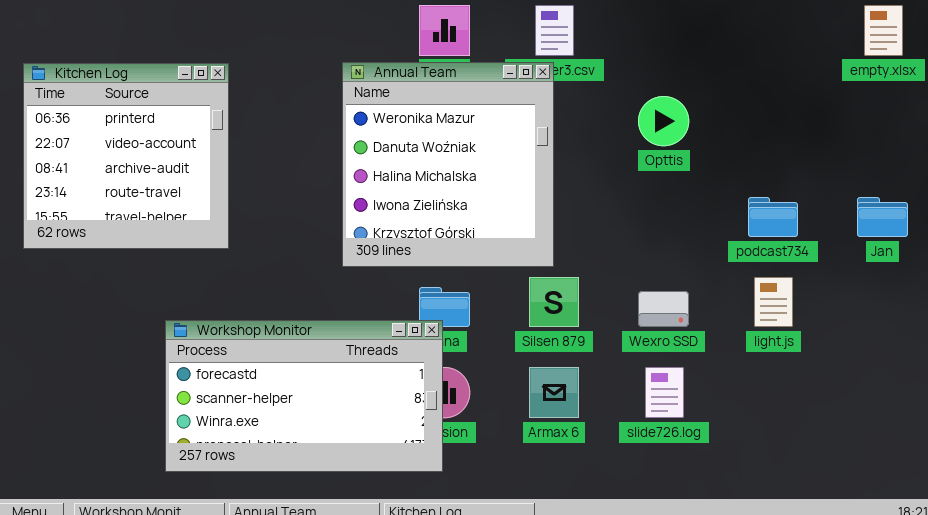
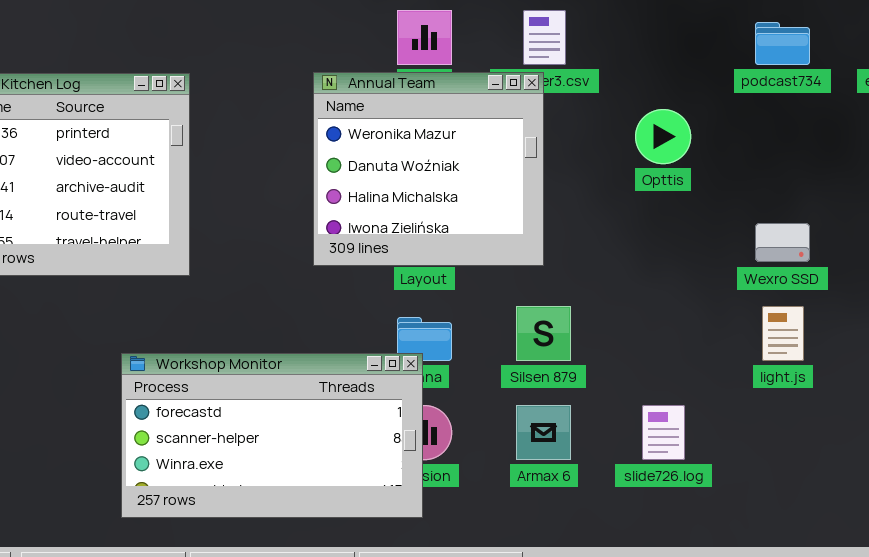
Annual Team: [342,62,554,267] -> [313,72,544,266], resized
podcast734: [748,197,798,237] -> [755,22,810,65], moved
Wexro SSD: [638,291,689,327] -> [755,223,810,262], moved

